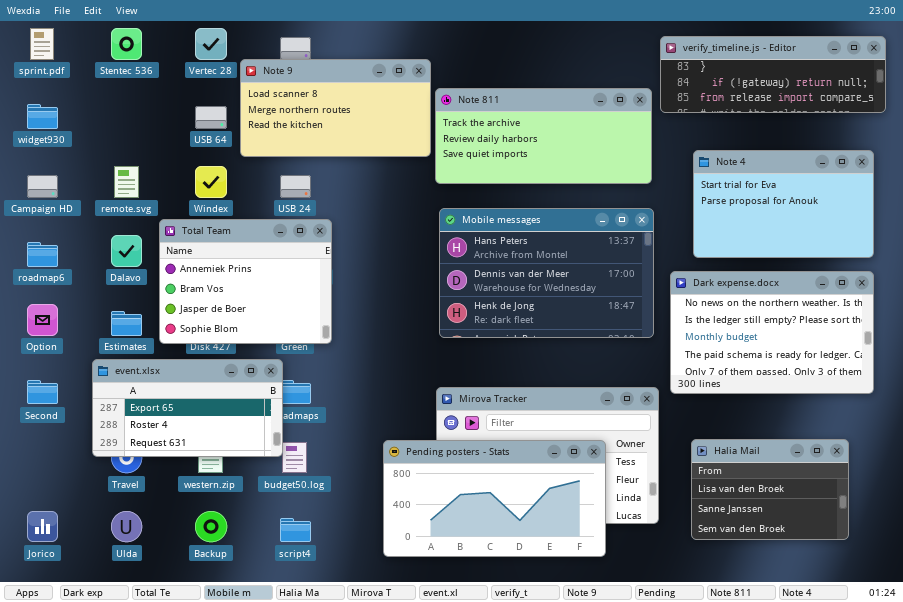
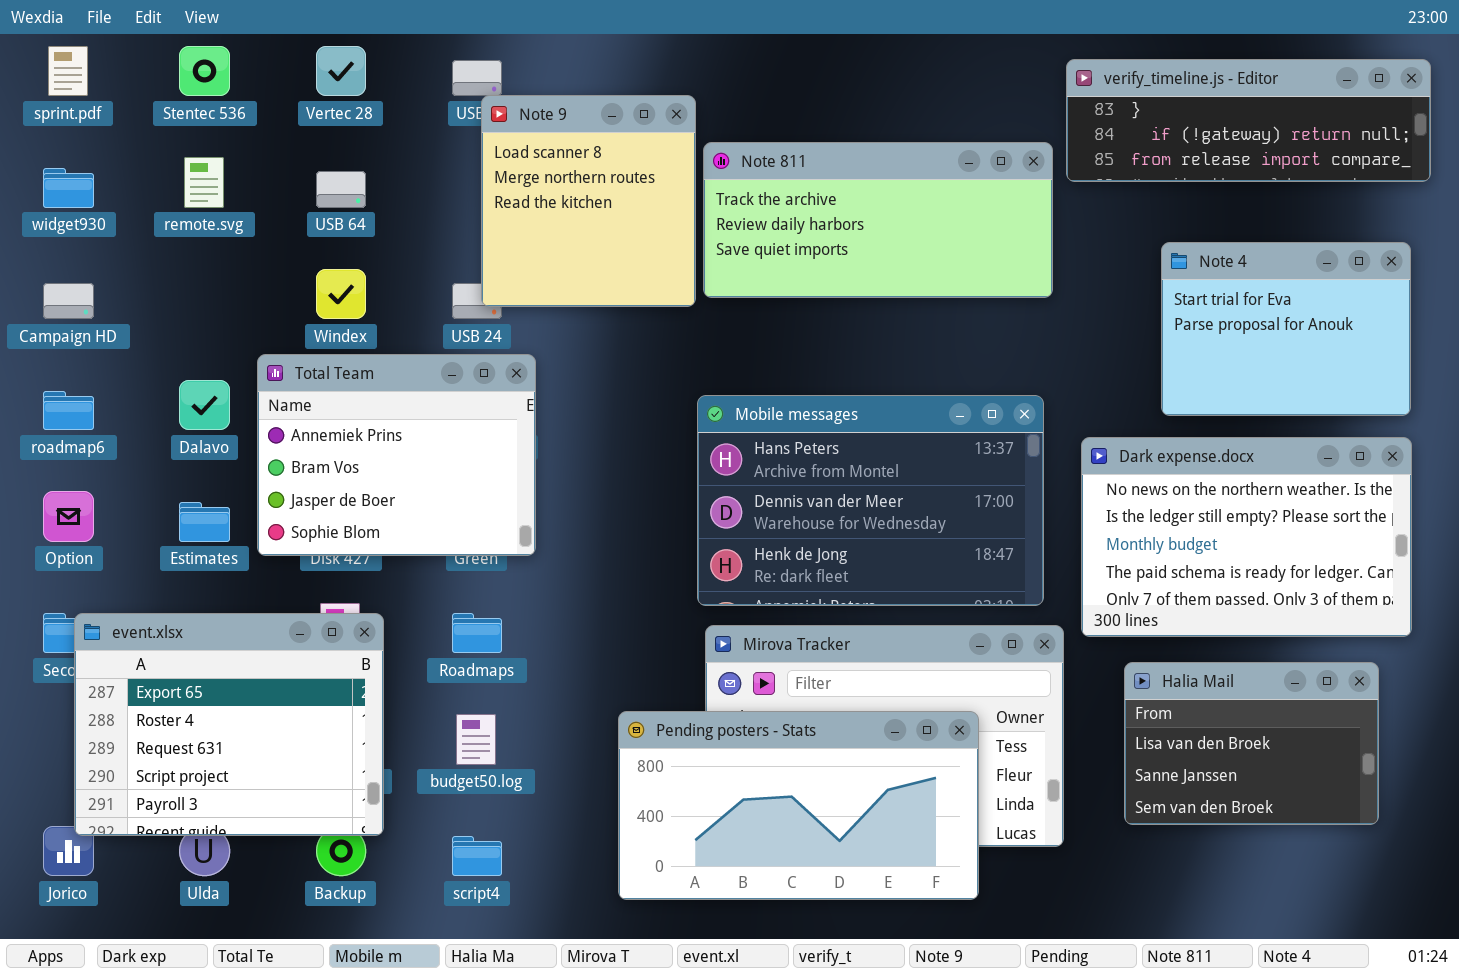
Note 9: [240,59,431,157] -> [481,95,696,307], resized
Note 4: [693,150,874,258] -> [1161,242,1411,416], resized
remote.svg: [114,166,139,198] -> [184,157,224,208], moved
Mobile messages: [439,208,654,338] -> [697,395,1044,606], moved
event.xlsx: [92,359,283,457] -> [74,613,384,836], moved, resized
Halia Mail: [691,439,849,540] -> [1124,662,1379,825], moved

